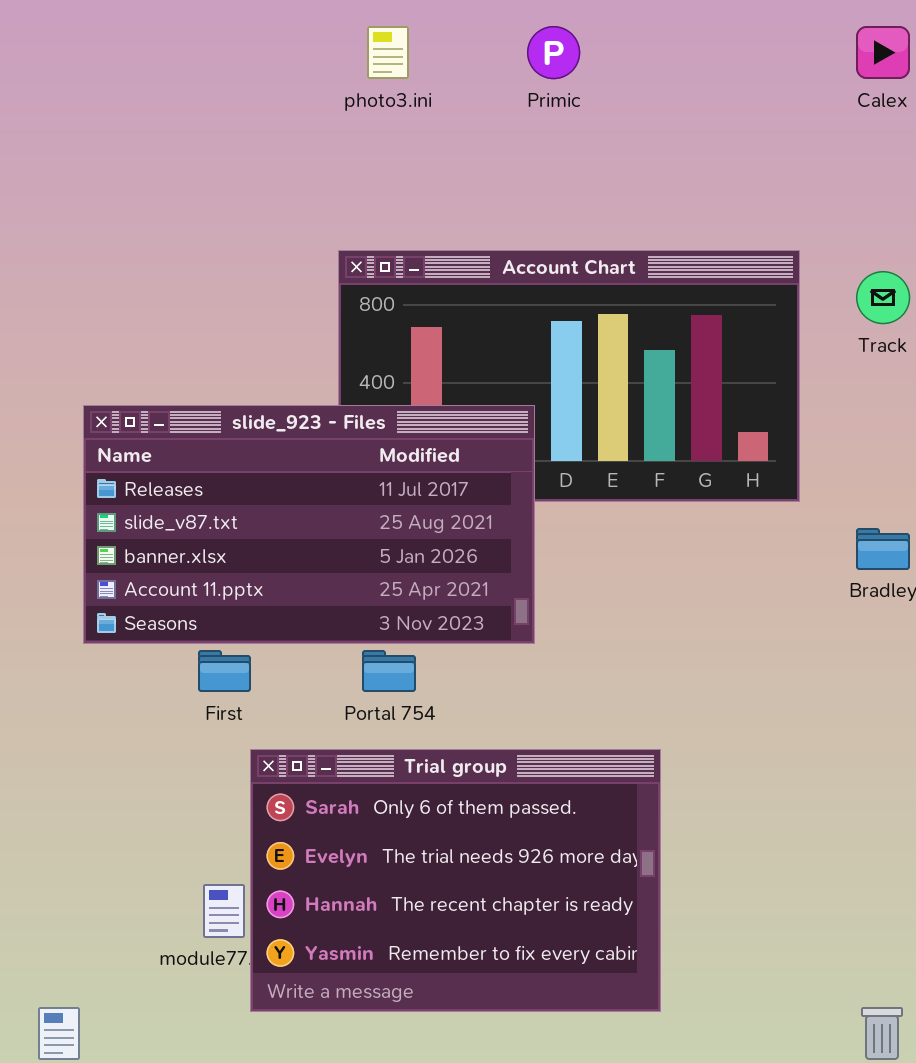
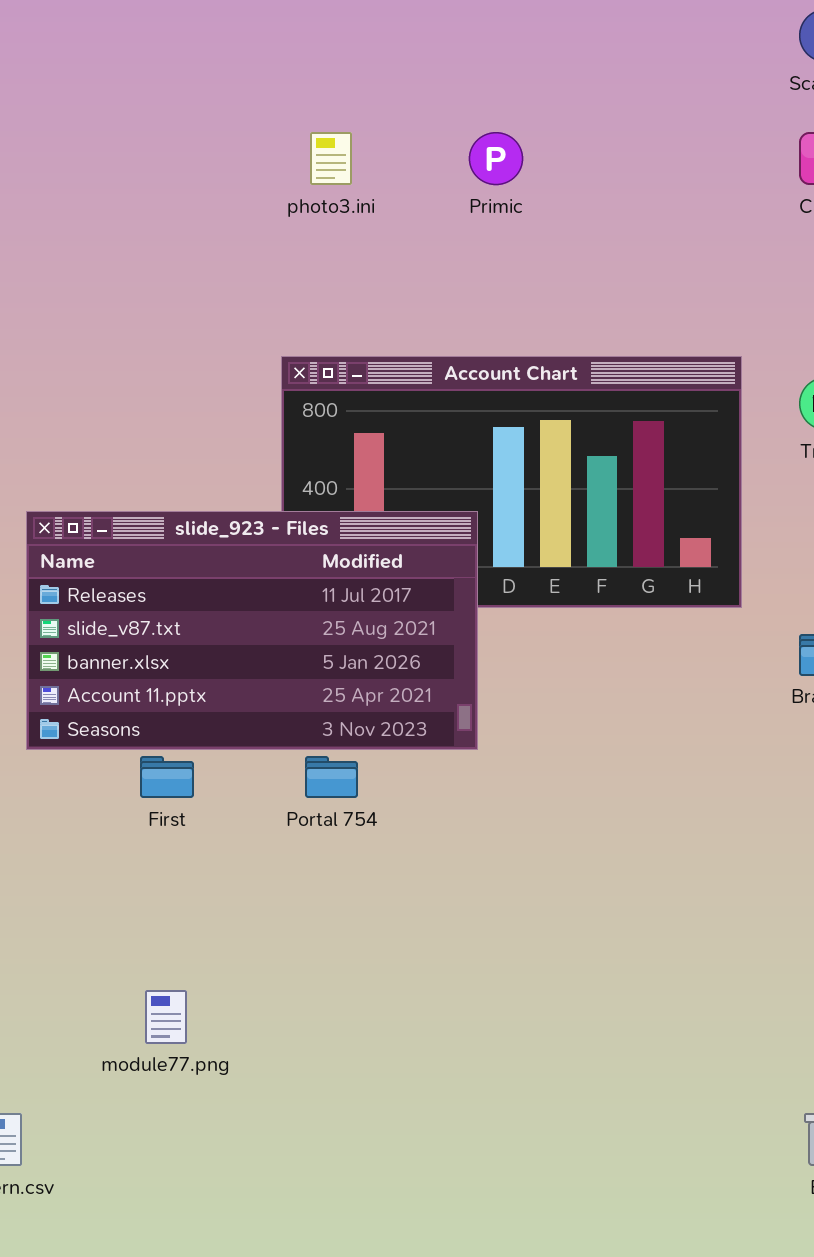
Trial group: [250,749,661,1012] -> none, closed

